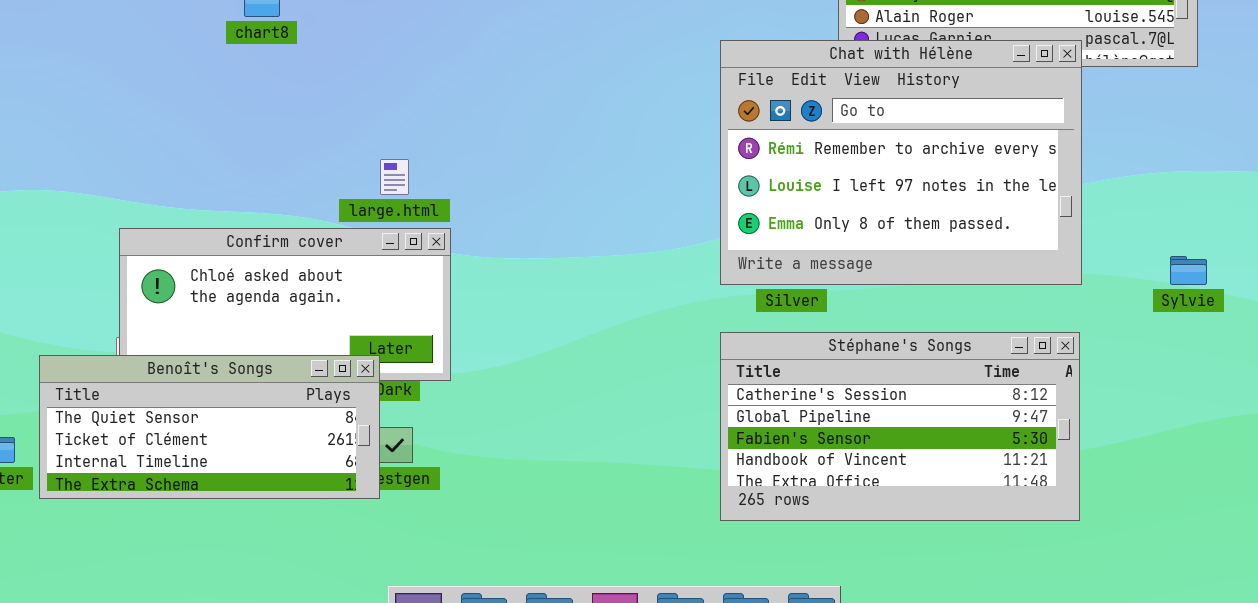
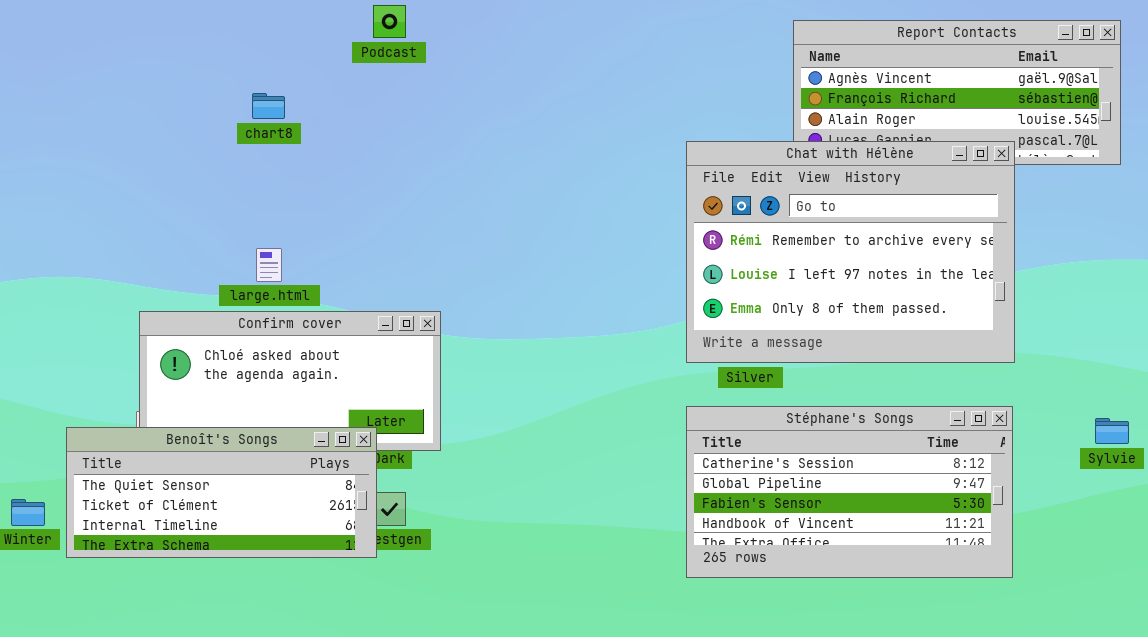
large.html: [380,159,409,195] -> [256,248,282,282], moved
Sylvie: [1170,256,1207,285] -> [1095,418,1129,444], moved

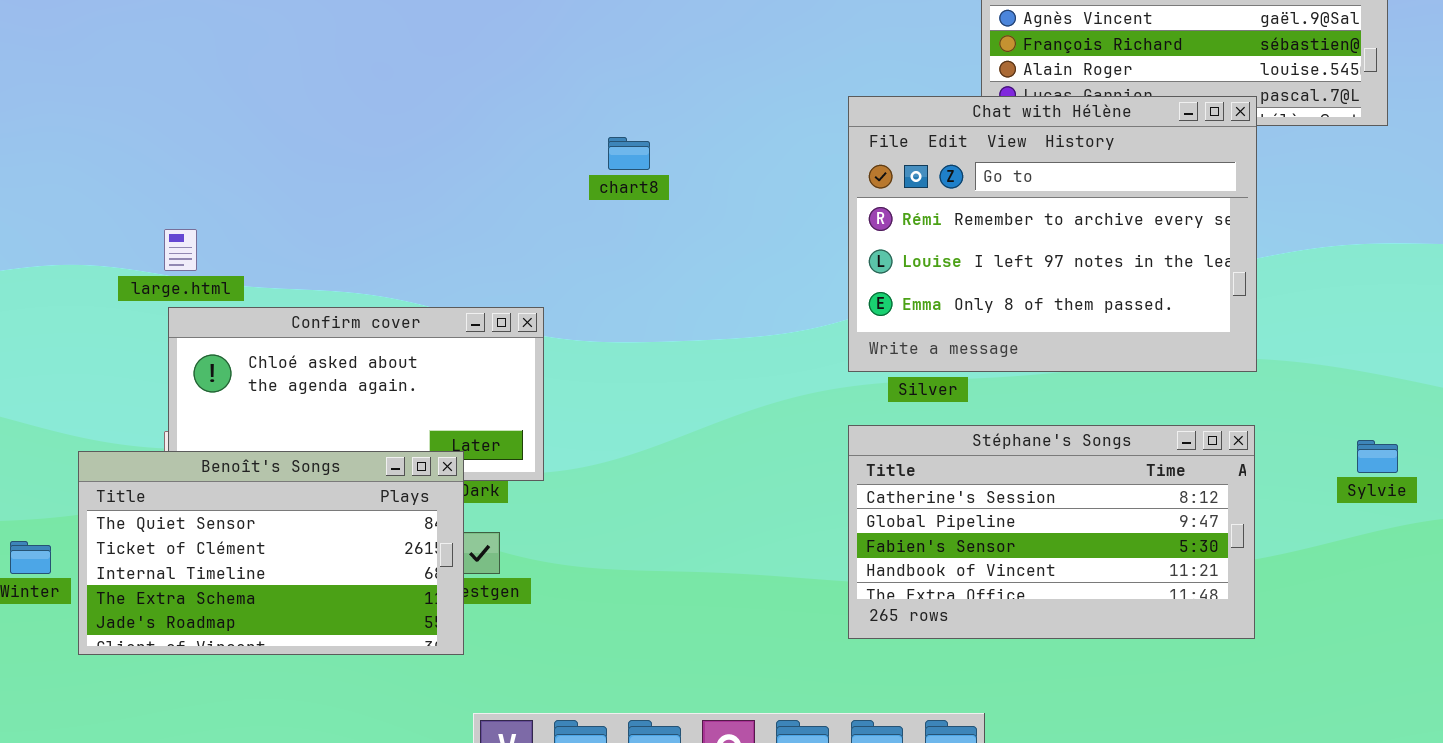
chart8: [252,93,285,119] -> [608,137,650,170], moved
large.html: [256,248,282,282] -> [164,229,197,271], moved
Benoît's Songs: [66,427,377,558] -> [78,451,464,655], resized

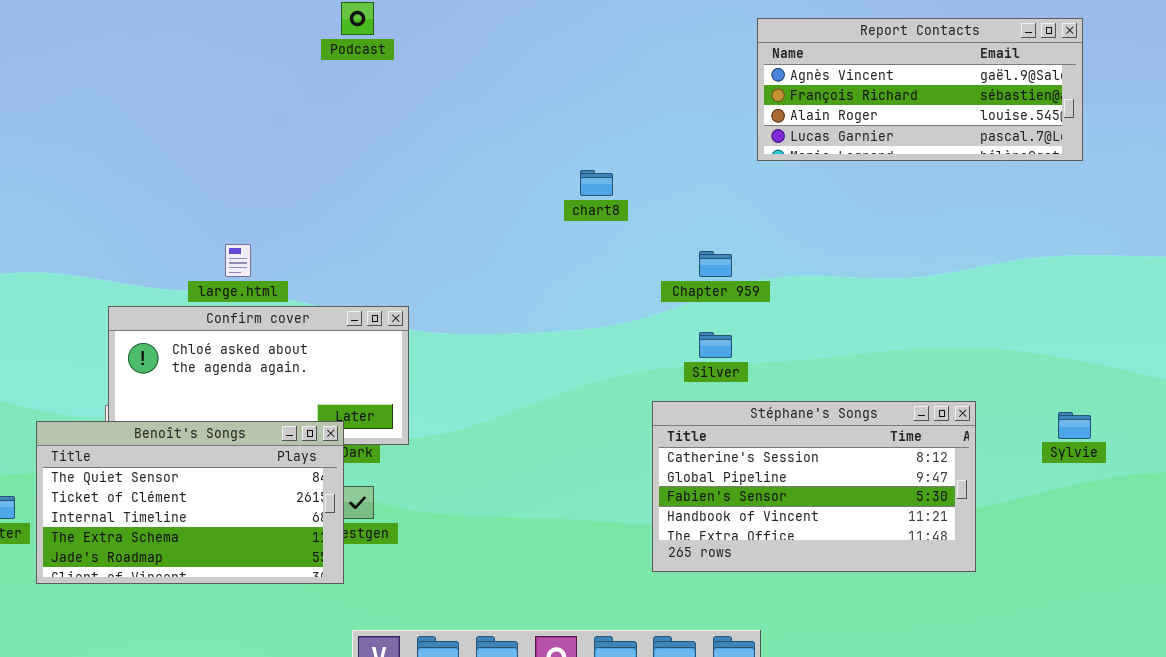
Chat with Hélène: [848,96,1257,372] -> none, closed
chart8: [608,137,650,170] -> [580,170,613,196], moved
large.html: [164,229,197,271] -> [225,244,251,277], moved

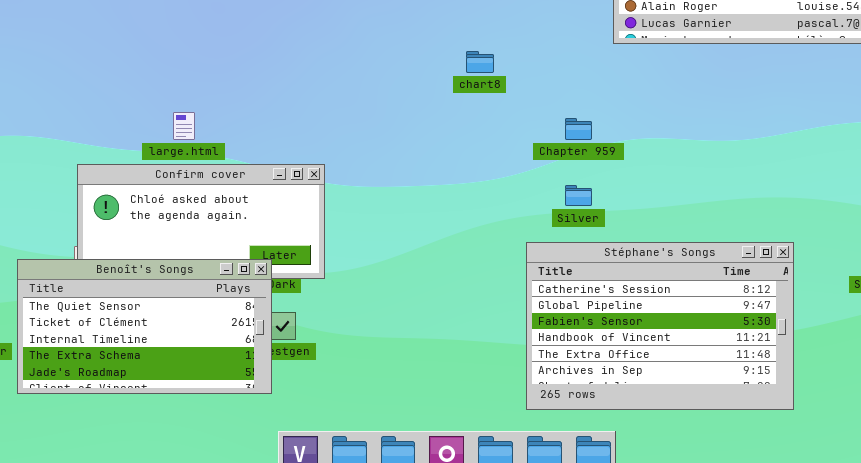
Stéphane's Songs: [652,401,976,572] -> [526,242,794,410], resized

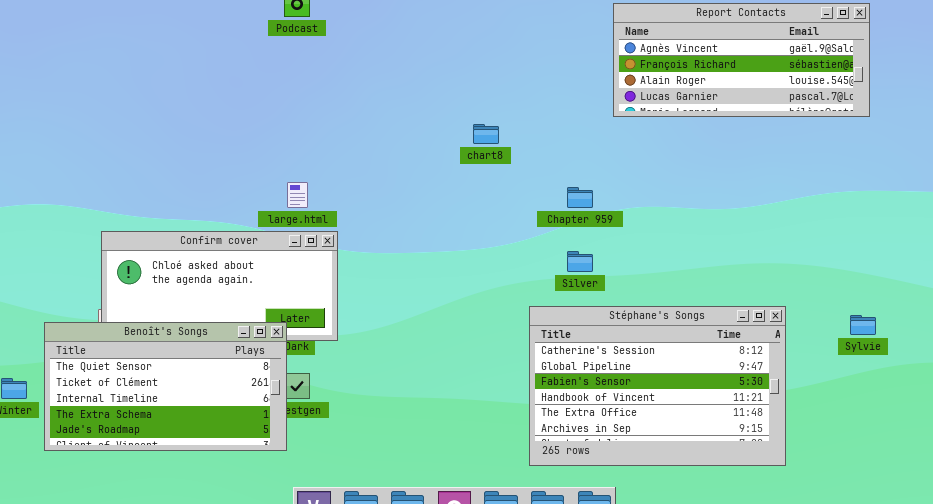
large.html: [173,112,195,140] -> [287,182,308,208], moved

